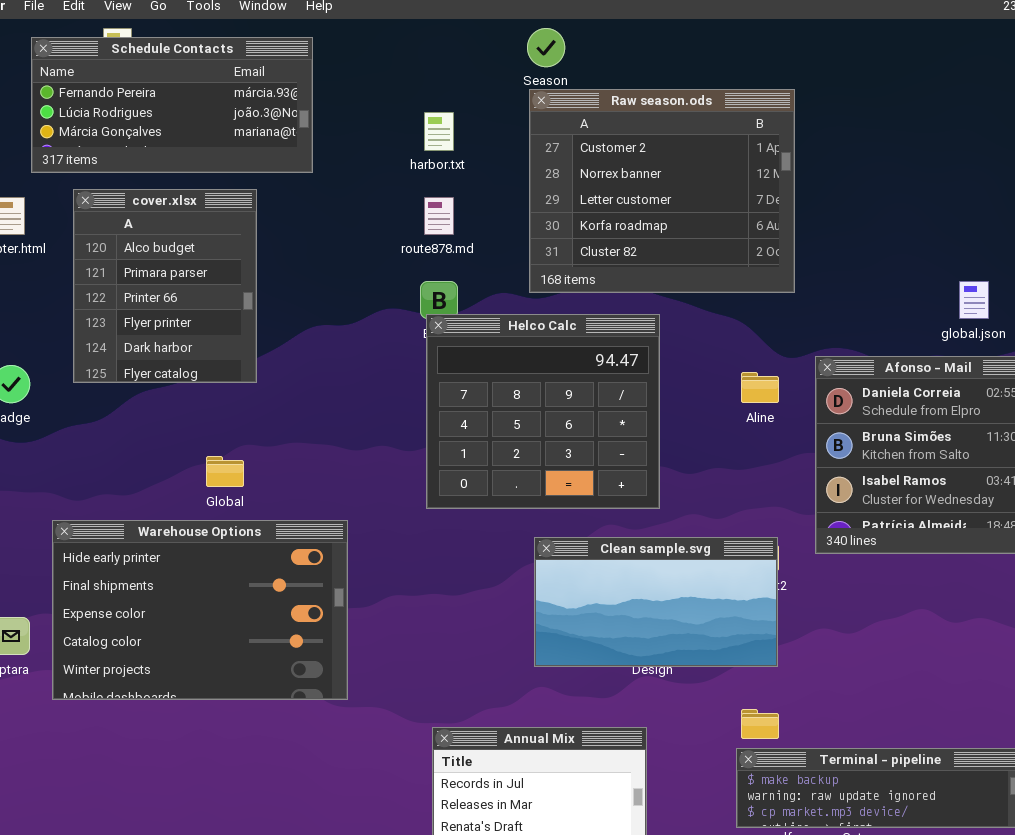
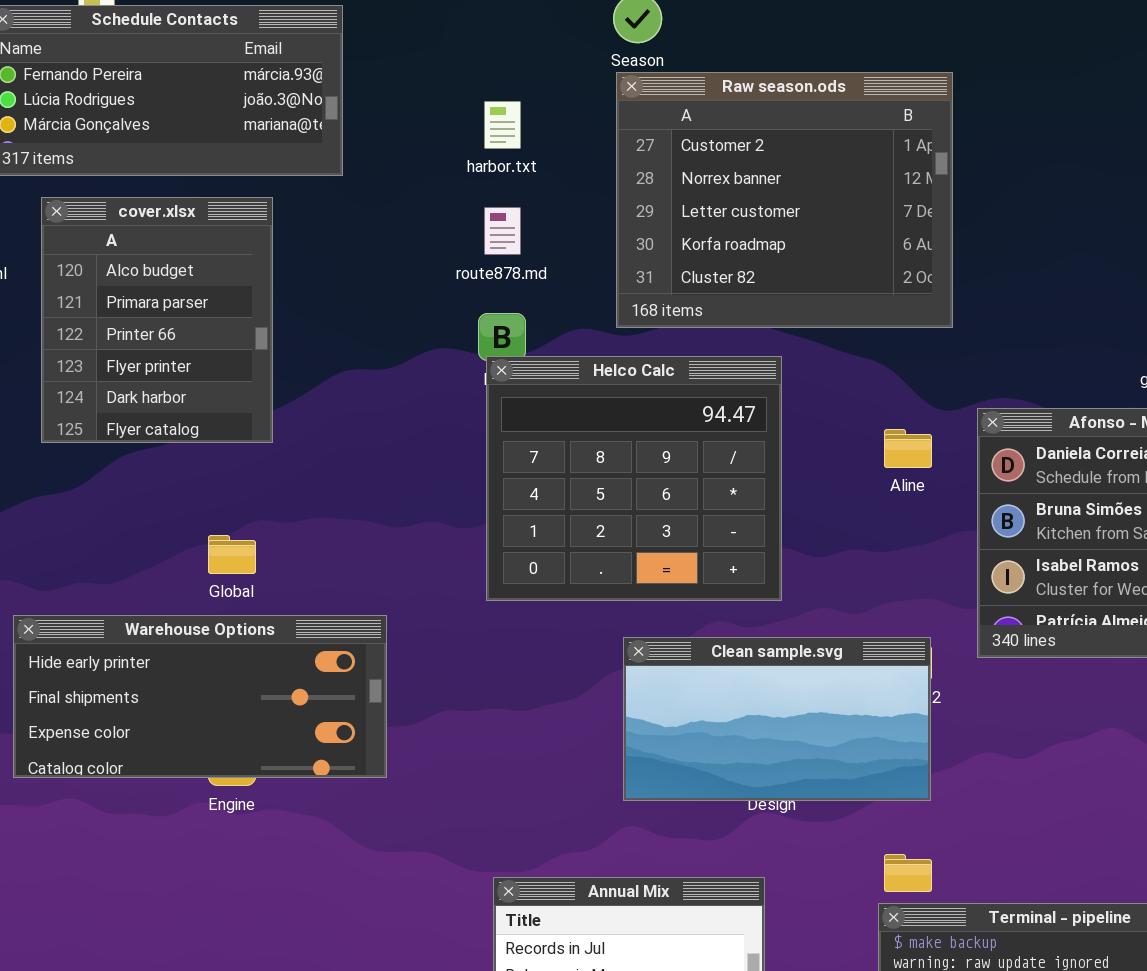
Warehouse Options: [52,520,348,700] -> [13,615,387,778], resized

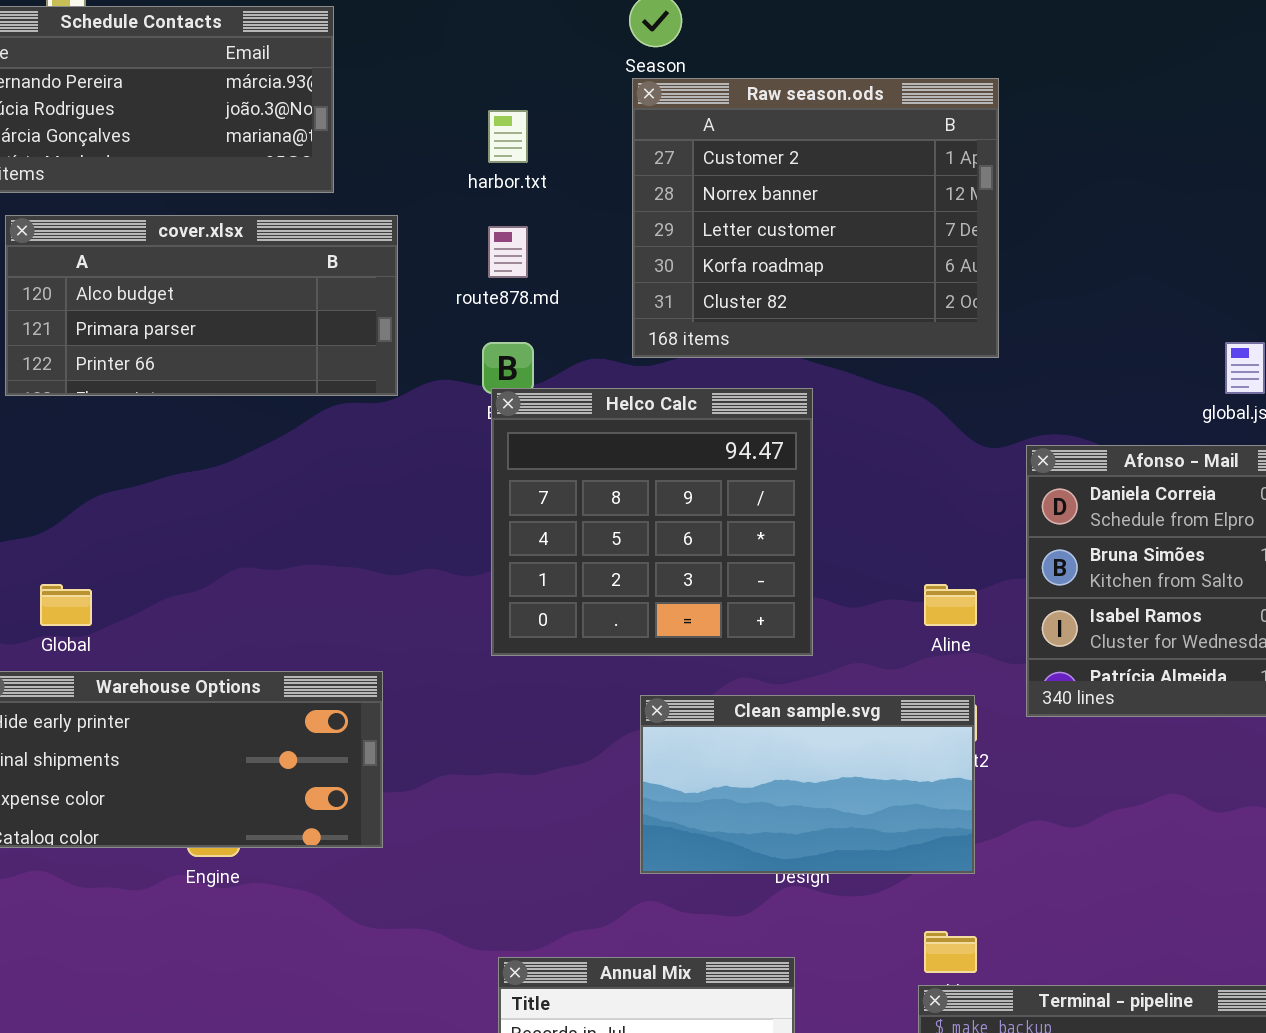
cover.xlsx: [41,197,273,443] -> [5,215,398,396], resized
Aline: [884,429,932,468] -> [924,584,977,626], moved
Global: [208,535,256,574] -> [40,584,92,626], moved

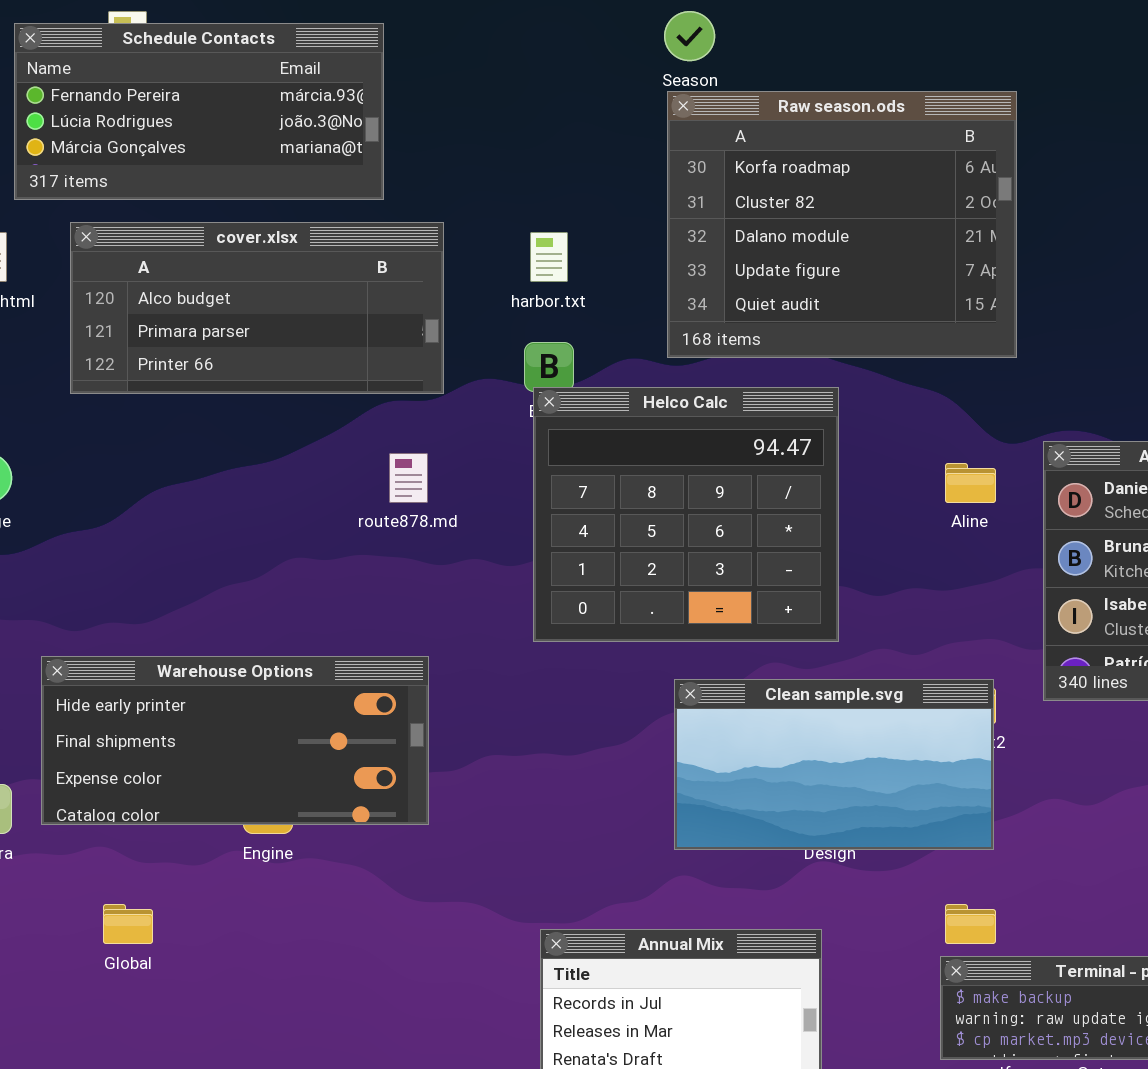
Raw season.ods: [632,78,999,358] -> [667,91,1017,358], scrolled down 3 rows
harbor.txt: [488,110,528,163] -> [530,232,568,282], moved
route878.md: [488,226,528,278] -> [389,453,428,503], moved
Global: [40,584,92,626] -> [103,904,153,944], moved
Aline: [924,584,977,626] -> [945,463,996,503], moved

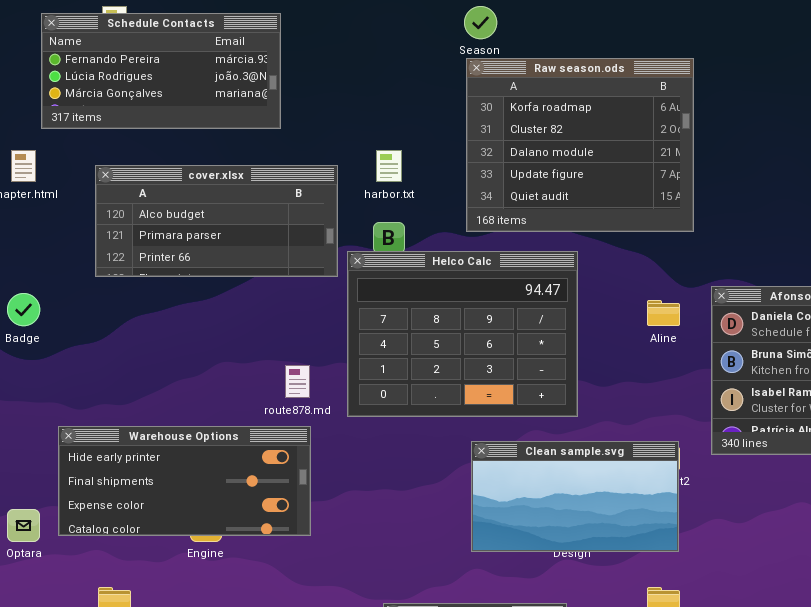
cover.xlsx: [70,222,444,394] -> [95,165,338,277], moved
Helco Calc: [533,387,839,642] -> [347,251,578,417], resized
route878.md: [389,453,428,503] -> [285,365,310,398], moved

